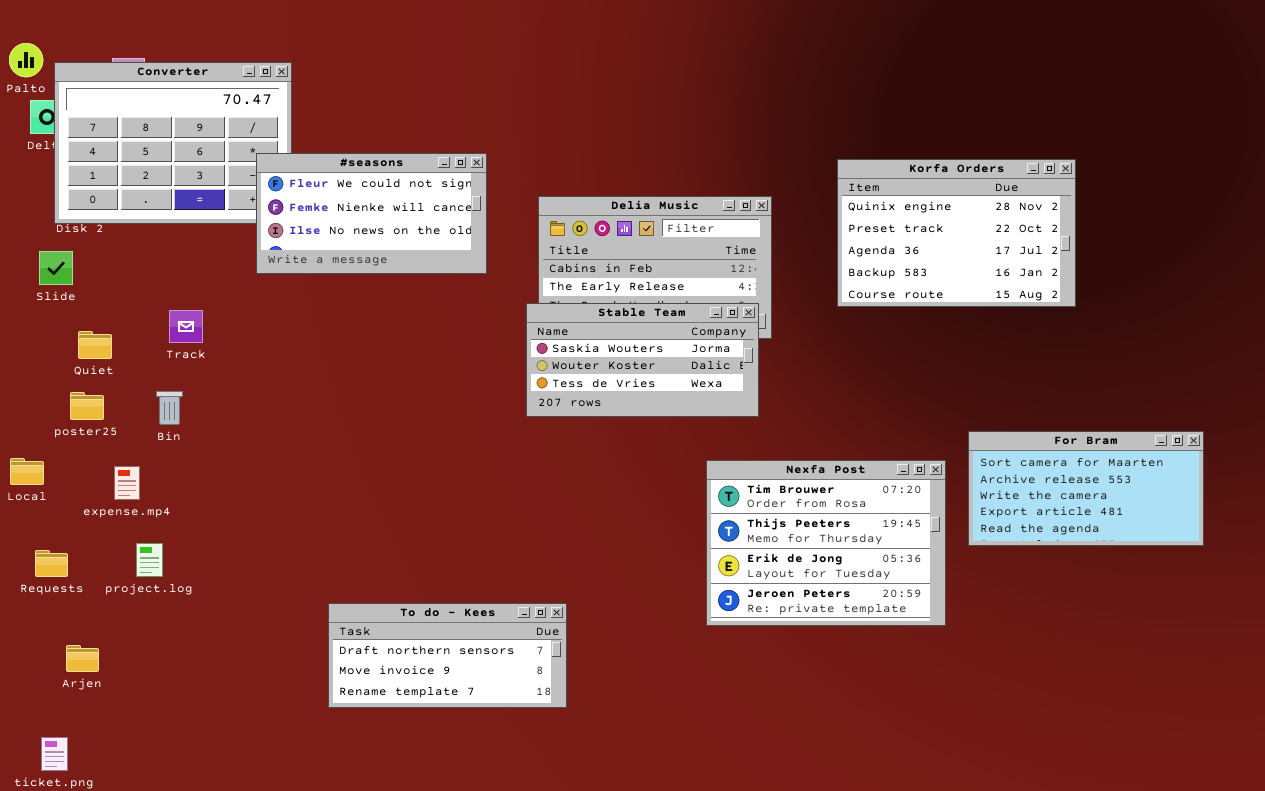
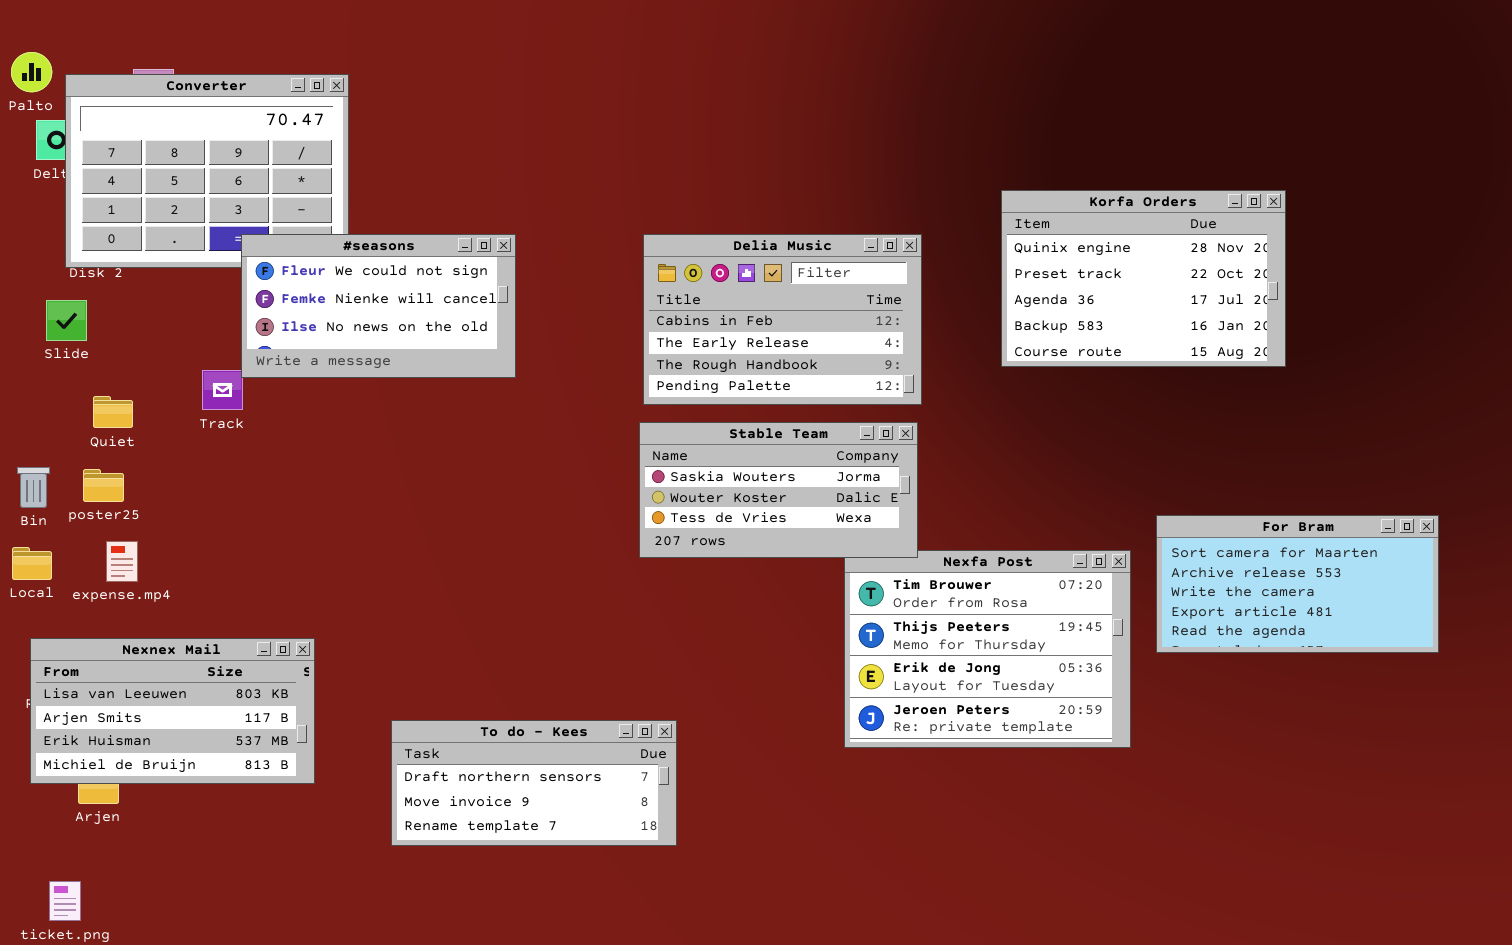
#seasons: [256,153,487,274] -> [241,234,516,378], moved
Stable Team: [526,303,759,417] -> [639,422,918,558], moved
Bin: [156,391,183,425] -> [17,467,50,508], moved
expense.mp4: [114,466,140,500] -> [106,541,138,582], moved
Nexnex Mail: none -> [30,638,315,784], opened

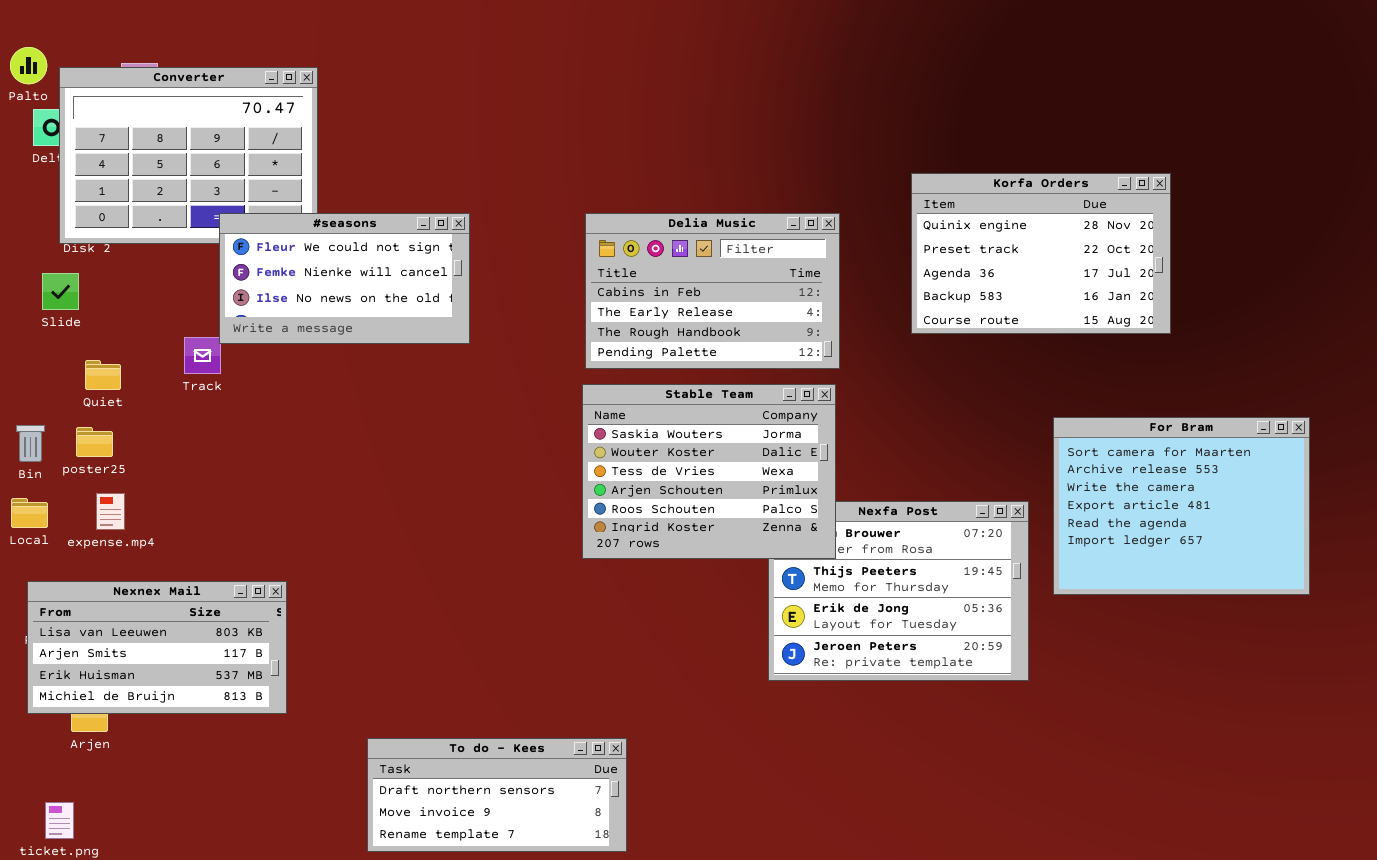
Stable Team: [639,422,918,558] -> [582,384,836,559], resized
For Bram: [1156,515,1439,653] -> [1053,417,1310,595], resized
To do - Kees: [391,720,677,846] -> [367,738,627,852], moved

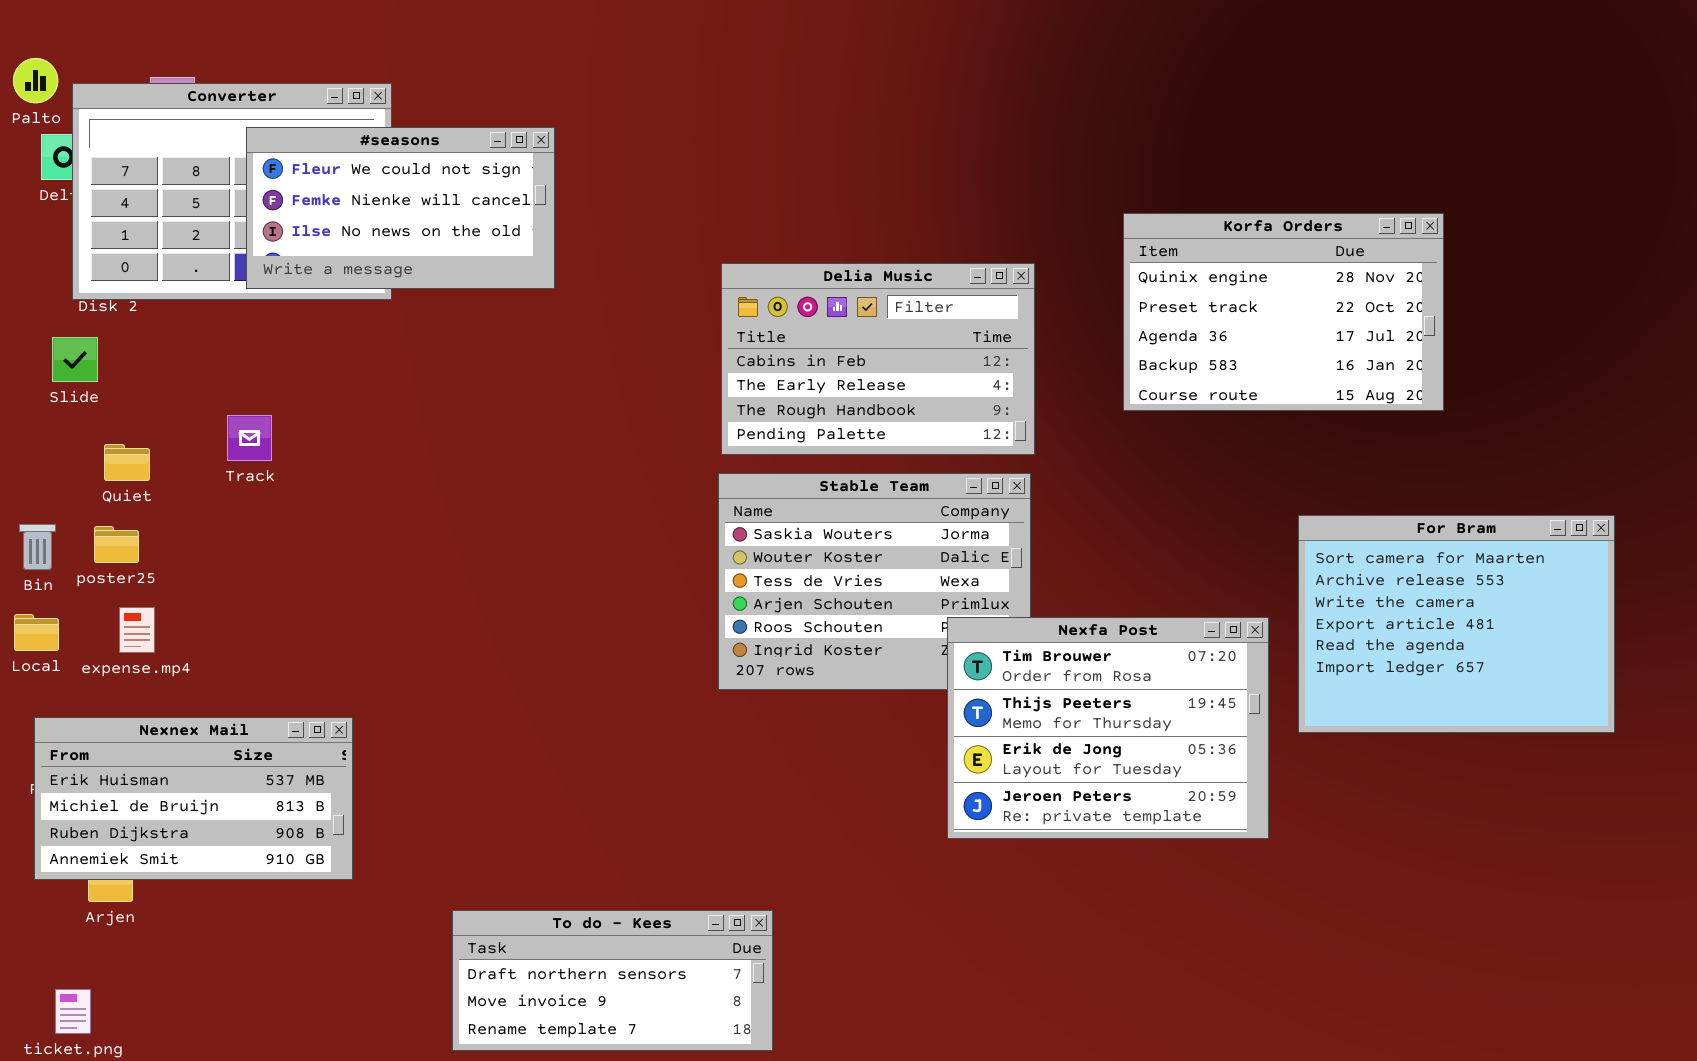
#seasons: [219,213,470,344] -> [246,127,555,289], moved
Nexfa Post: [768,501,1029,681] -> [947,617,1269,839], raised
Nexnex Mail: [27,581,287,714] -> [34,717,353,880], scrolled down 2 rows

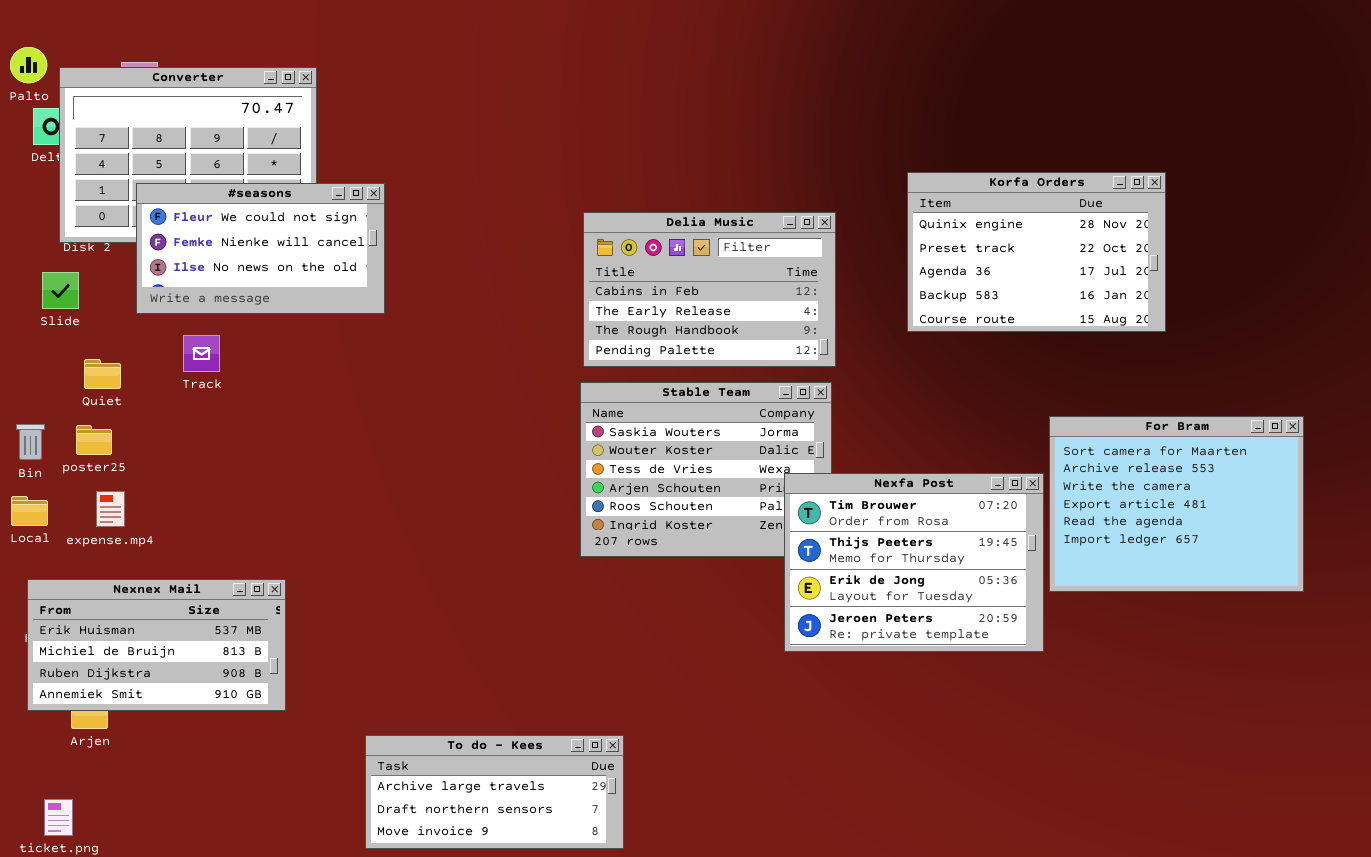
#seasons: [246,127,555,289] -> [136,183,385,314], moved
Nexfa Post: [947,617,1269,839] -> [784,473,1044,652], moved
To do - Kees: [452,910,773,1051] -> [365,735,624,849], scrolled up 1 row

